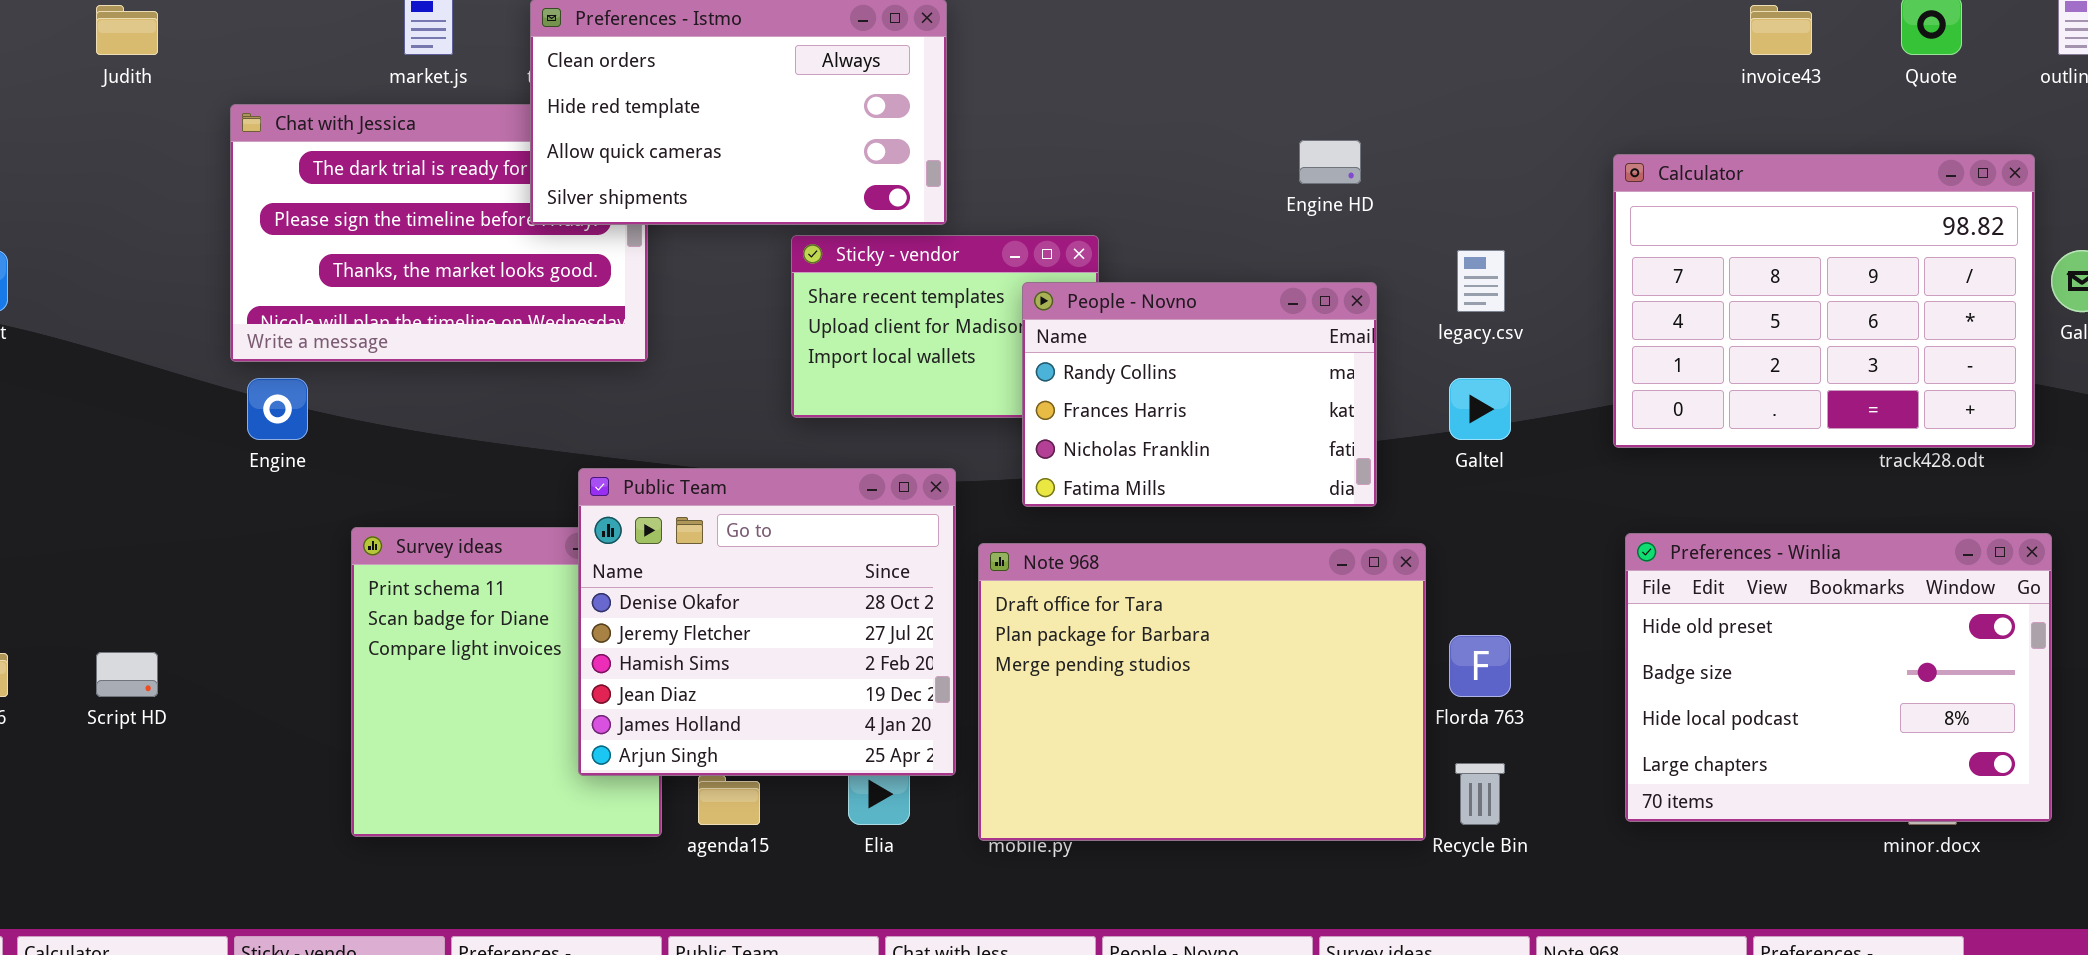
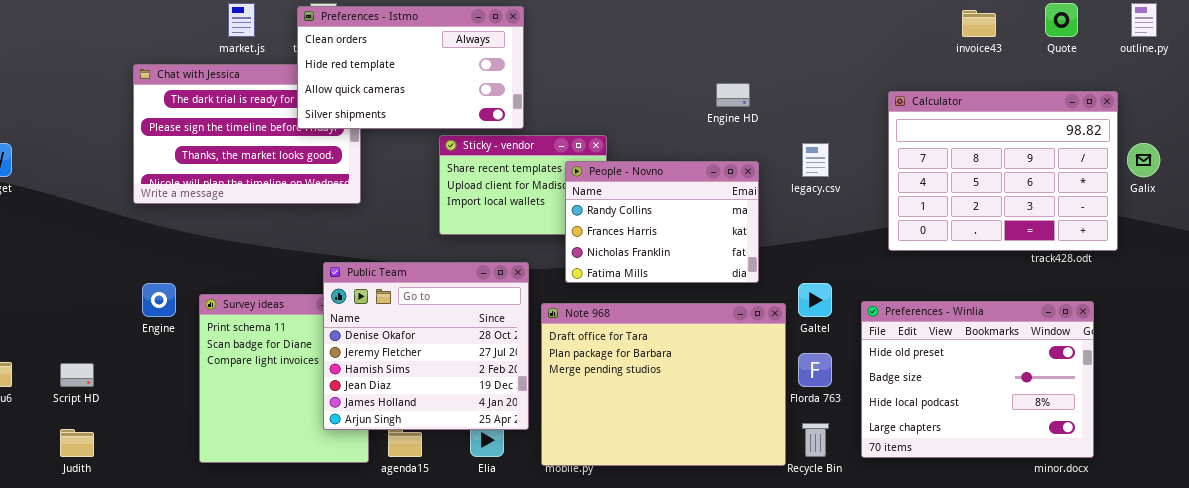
Judith: [96,5,158,55] -> [60,429,94,457], moved
Engine: [247,378,308,440] -> [142,283,176,317], moved
Galtel: [1449,378,1511,440] -> [798,283,832,317], moved
Preferences - Winlia: [1625,533,2052,822] -> [861,301,1094,458], moved

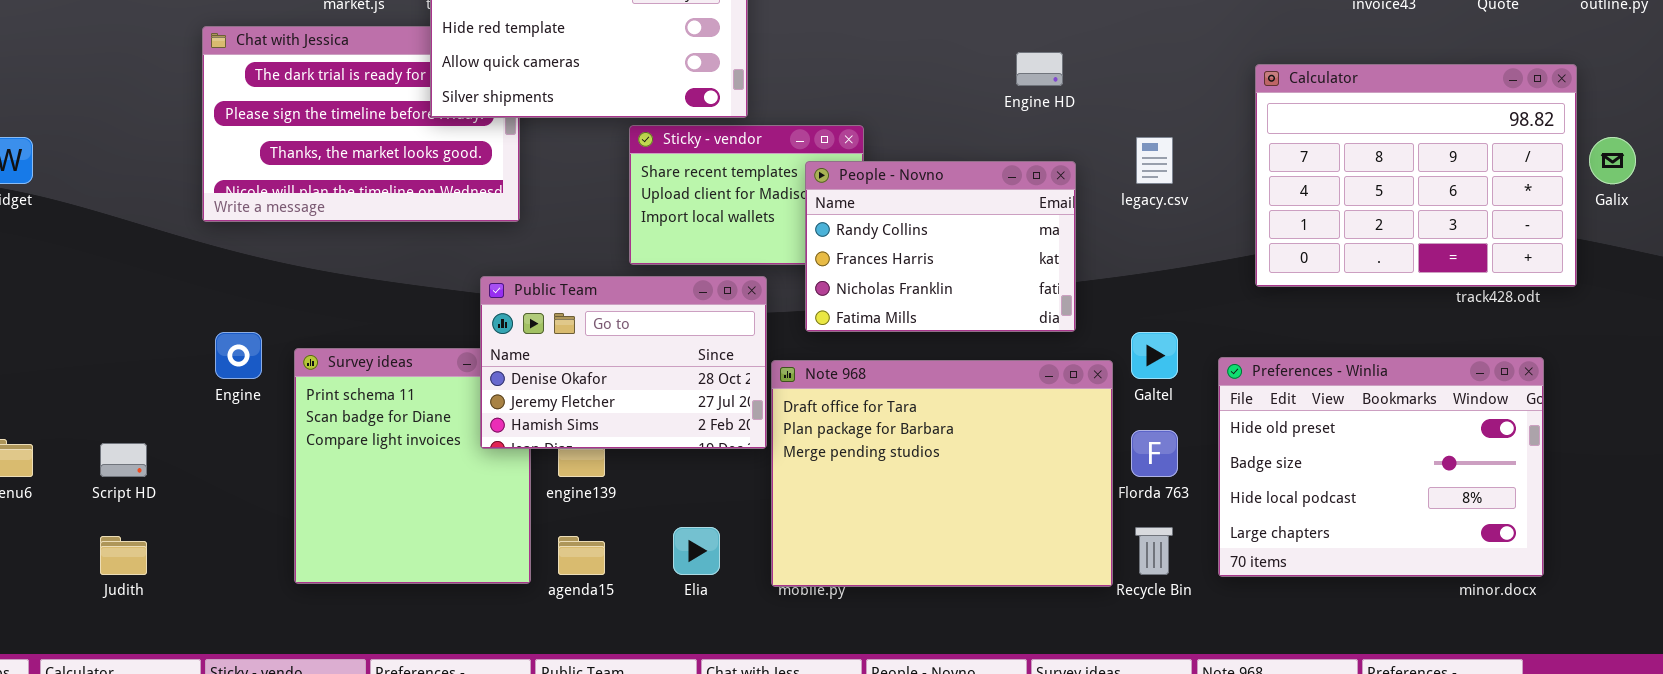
Public Team: [323,262,529,430] -> [480,276,767,449], moved, resized

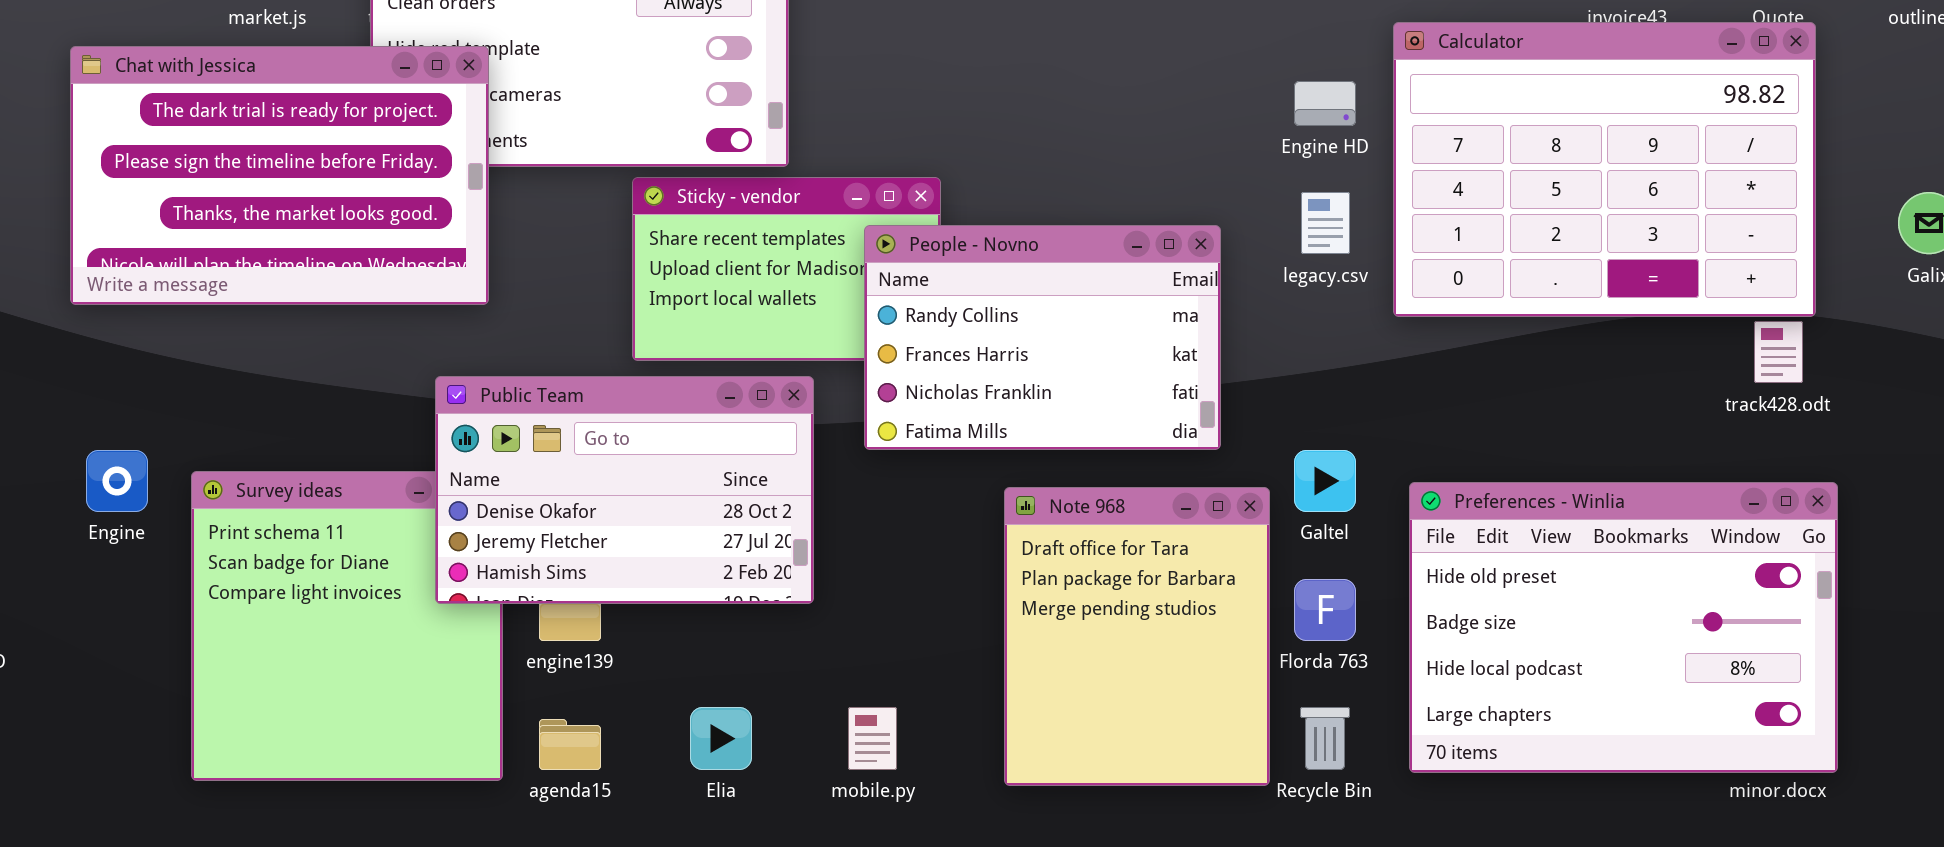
Chat with Jessica: [202,26,520,222] -> [70,46,489,305], raised
Engine HD: [1016,52,1063,86] -> [1294,81,1356,126], moved
Calculator: [1255,64,1577,287] -> [1393,22,1816,317], moved
Note 968: [771,360,1113,587] -> [1004,487,1270,786], resized

